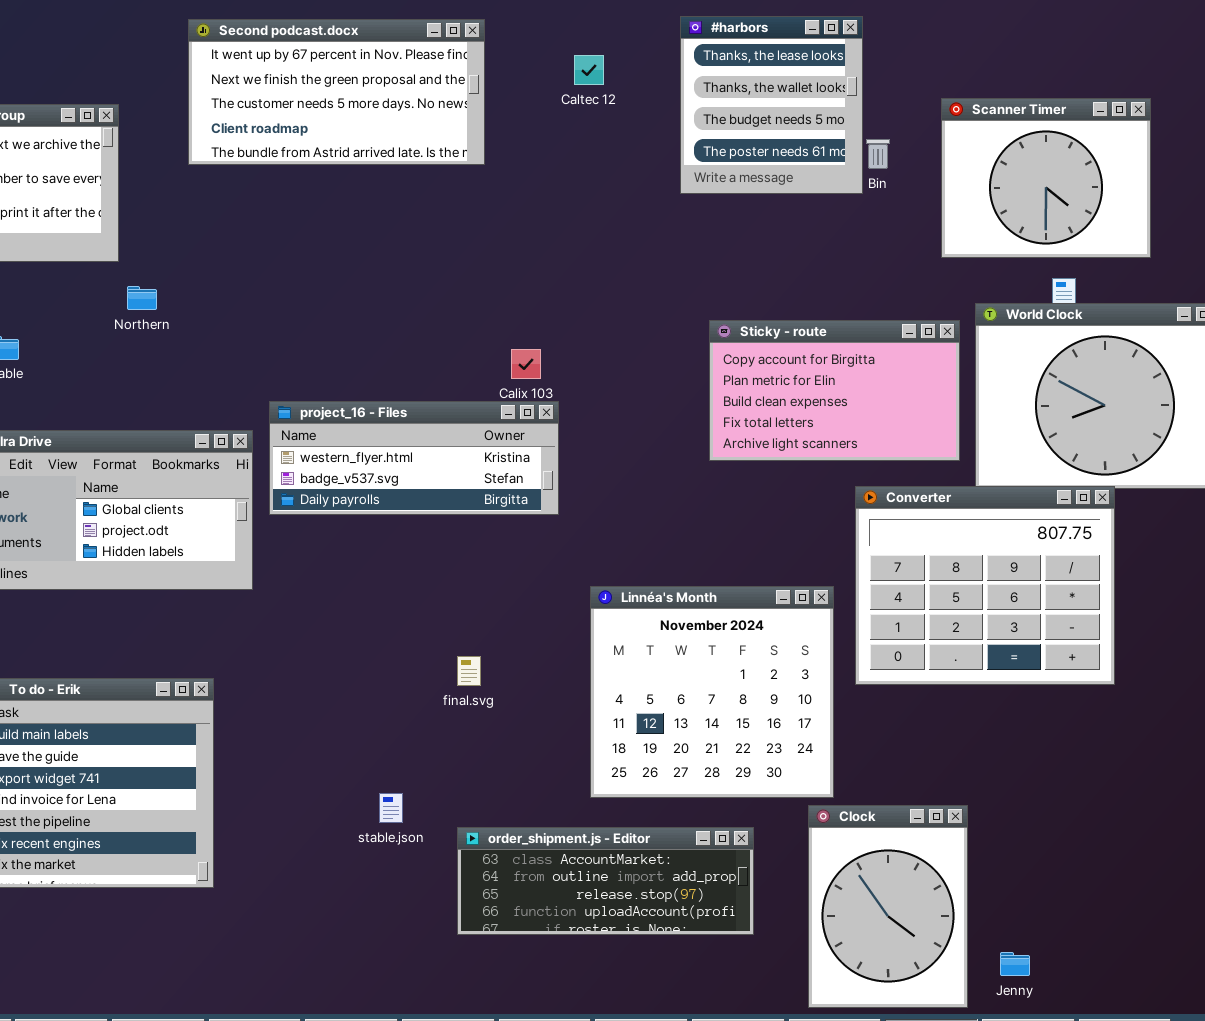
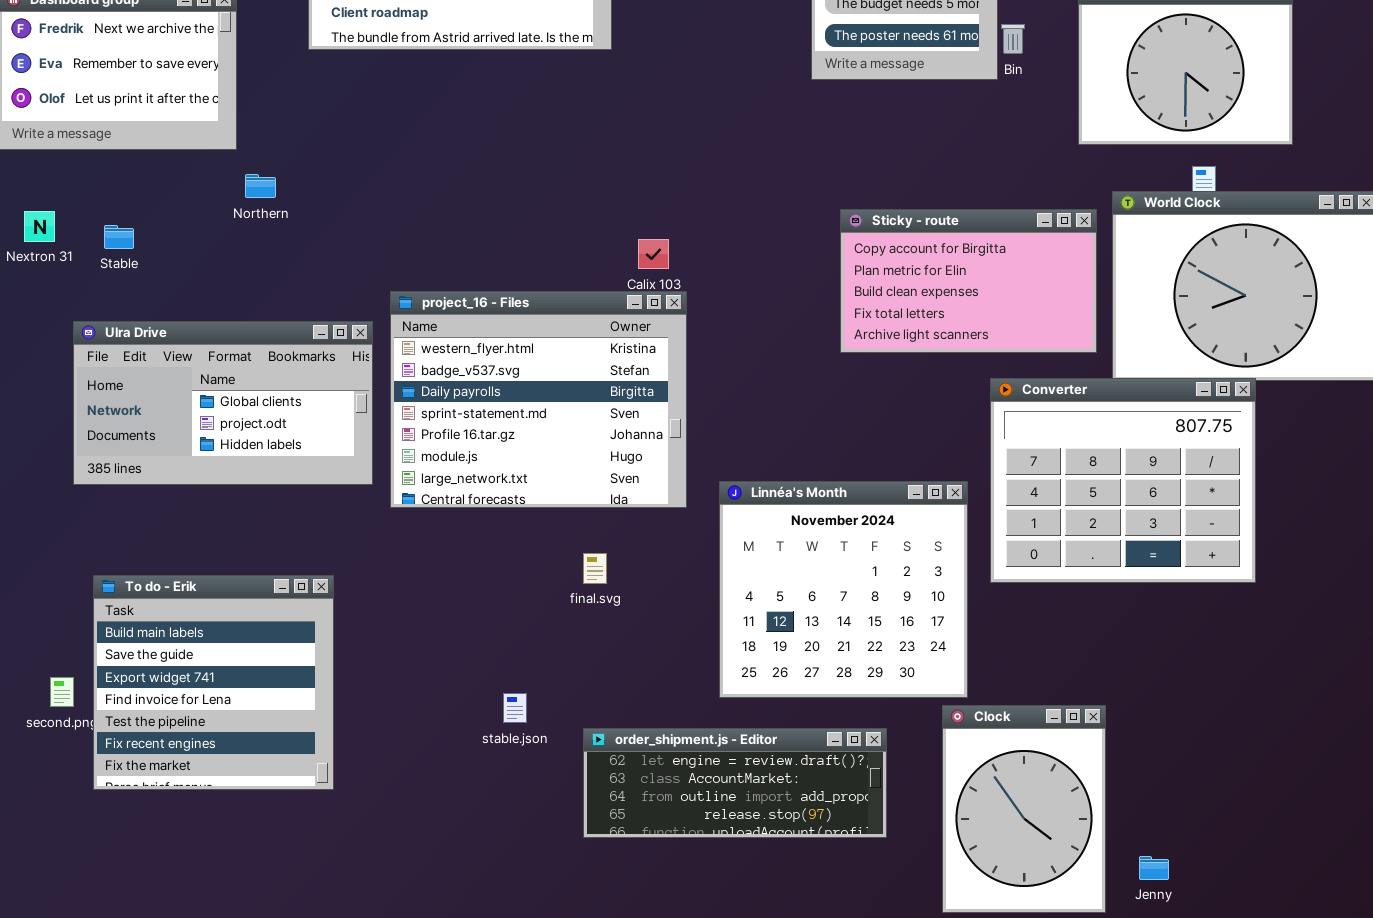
project_16 - Files: [269,401,559,515] -> [390,291,687,508], resized
order_shipment.js - Editor: [457,827,754,935] -> [583,728,887,838], scrolled up 1 row

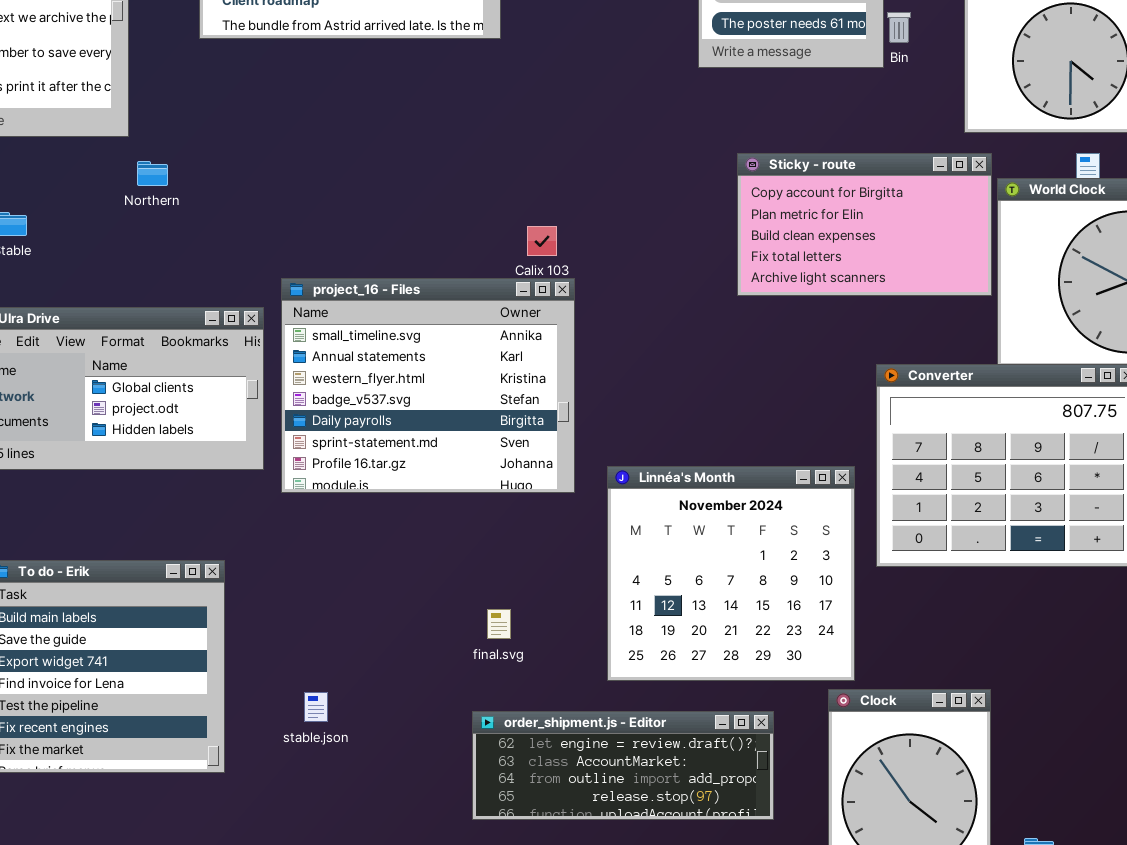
Sticky - route: [840,209,1097,353] -> [737,153,992,296], moved
project_16 - Files: [390,291,687,508] -> [281,278,575,493], scrolled up 2 rows
final.svg: [583,553,607,584] -> [487,609,511,639], moved
stable.json: [503,693,527,723] -> [304,692,328,722], moved

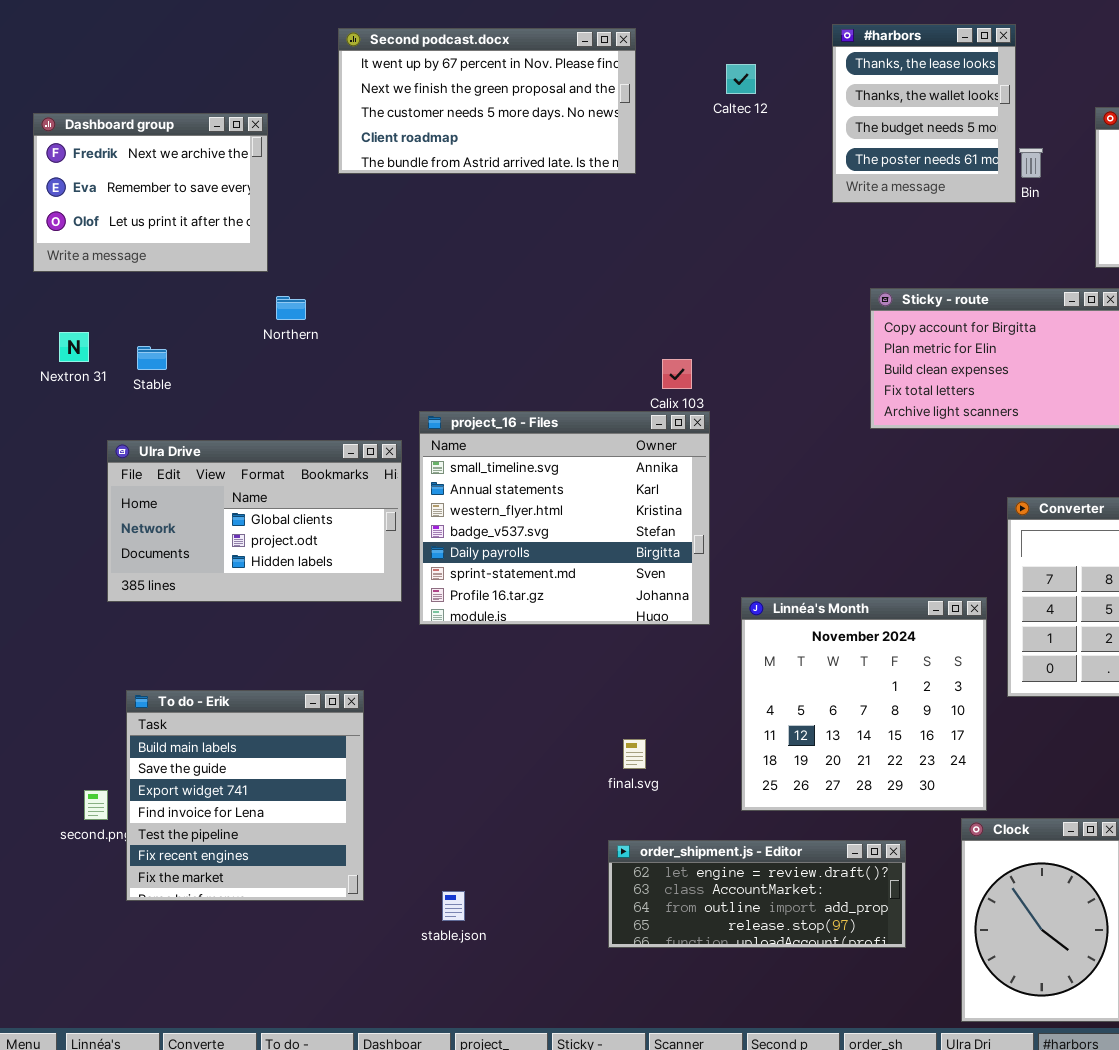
stable.json: [304,692,328,722] -> [442,891,465,921], moved

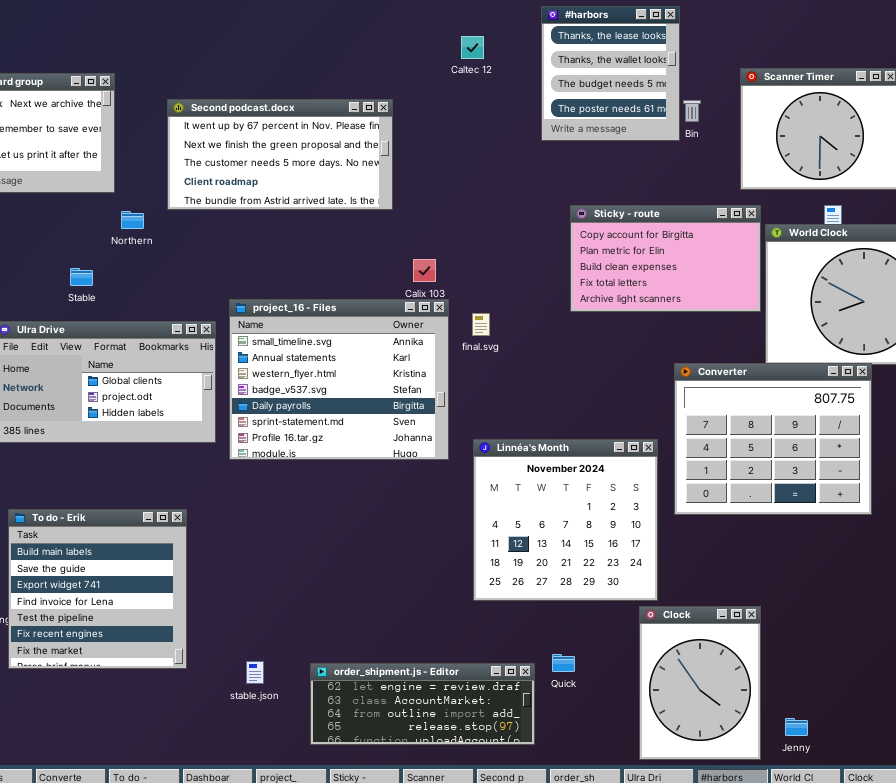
Second podcast.docx: [338,28,636,174] -> [167,99,393,210], moved
Stable: [137,346,167,370] -> [70,268,93,286], moved
final.svg: [623,739,646,769] -> [472,313,490,336], moved
order_shipment.js - Editor: [608,840,906,948] -> [310,663,535,745], moved

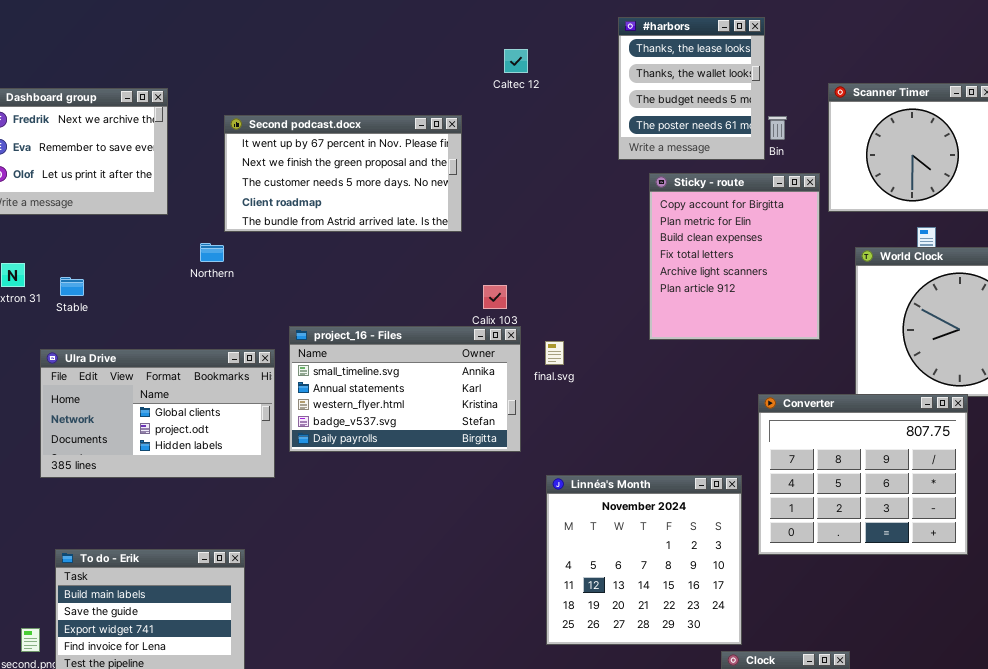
Caltec 12: [461,36,484,59] -> [504,49,528,73], moved
Sticky - route: [570,205,761,312] -> [649,173,820,340], resized
Northern: [121,211,144,229] -> [200,243,224,262], moved
Stable: [70,268,93,286] -> [60,277,84,296], moved
project_16 - Files: [229,299,449,460] -> [289,326,521,452], resized

